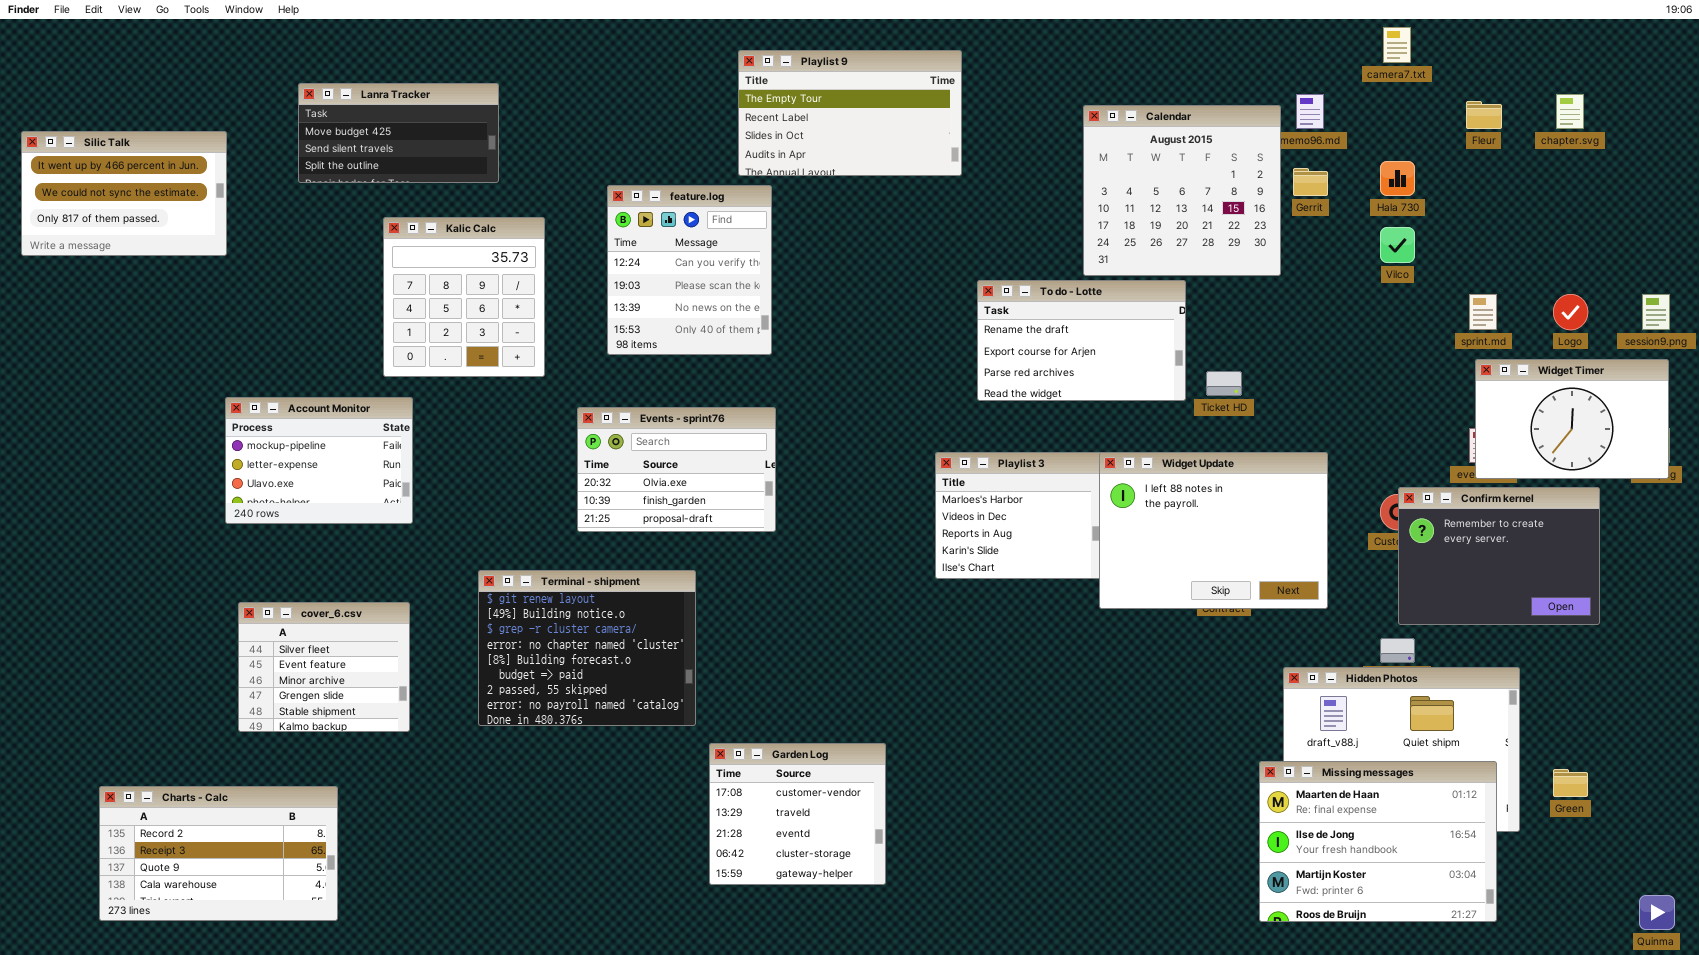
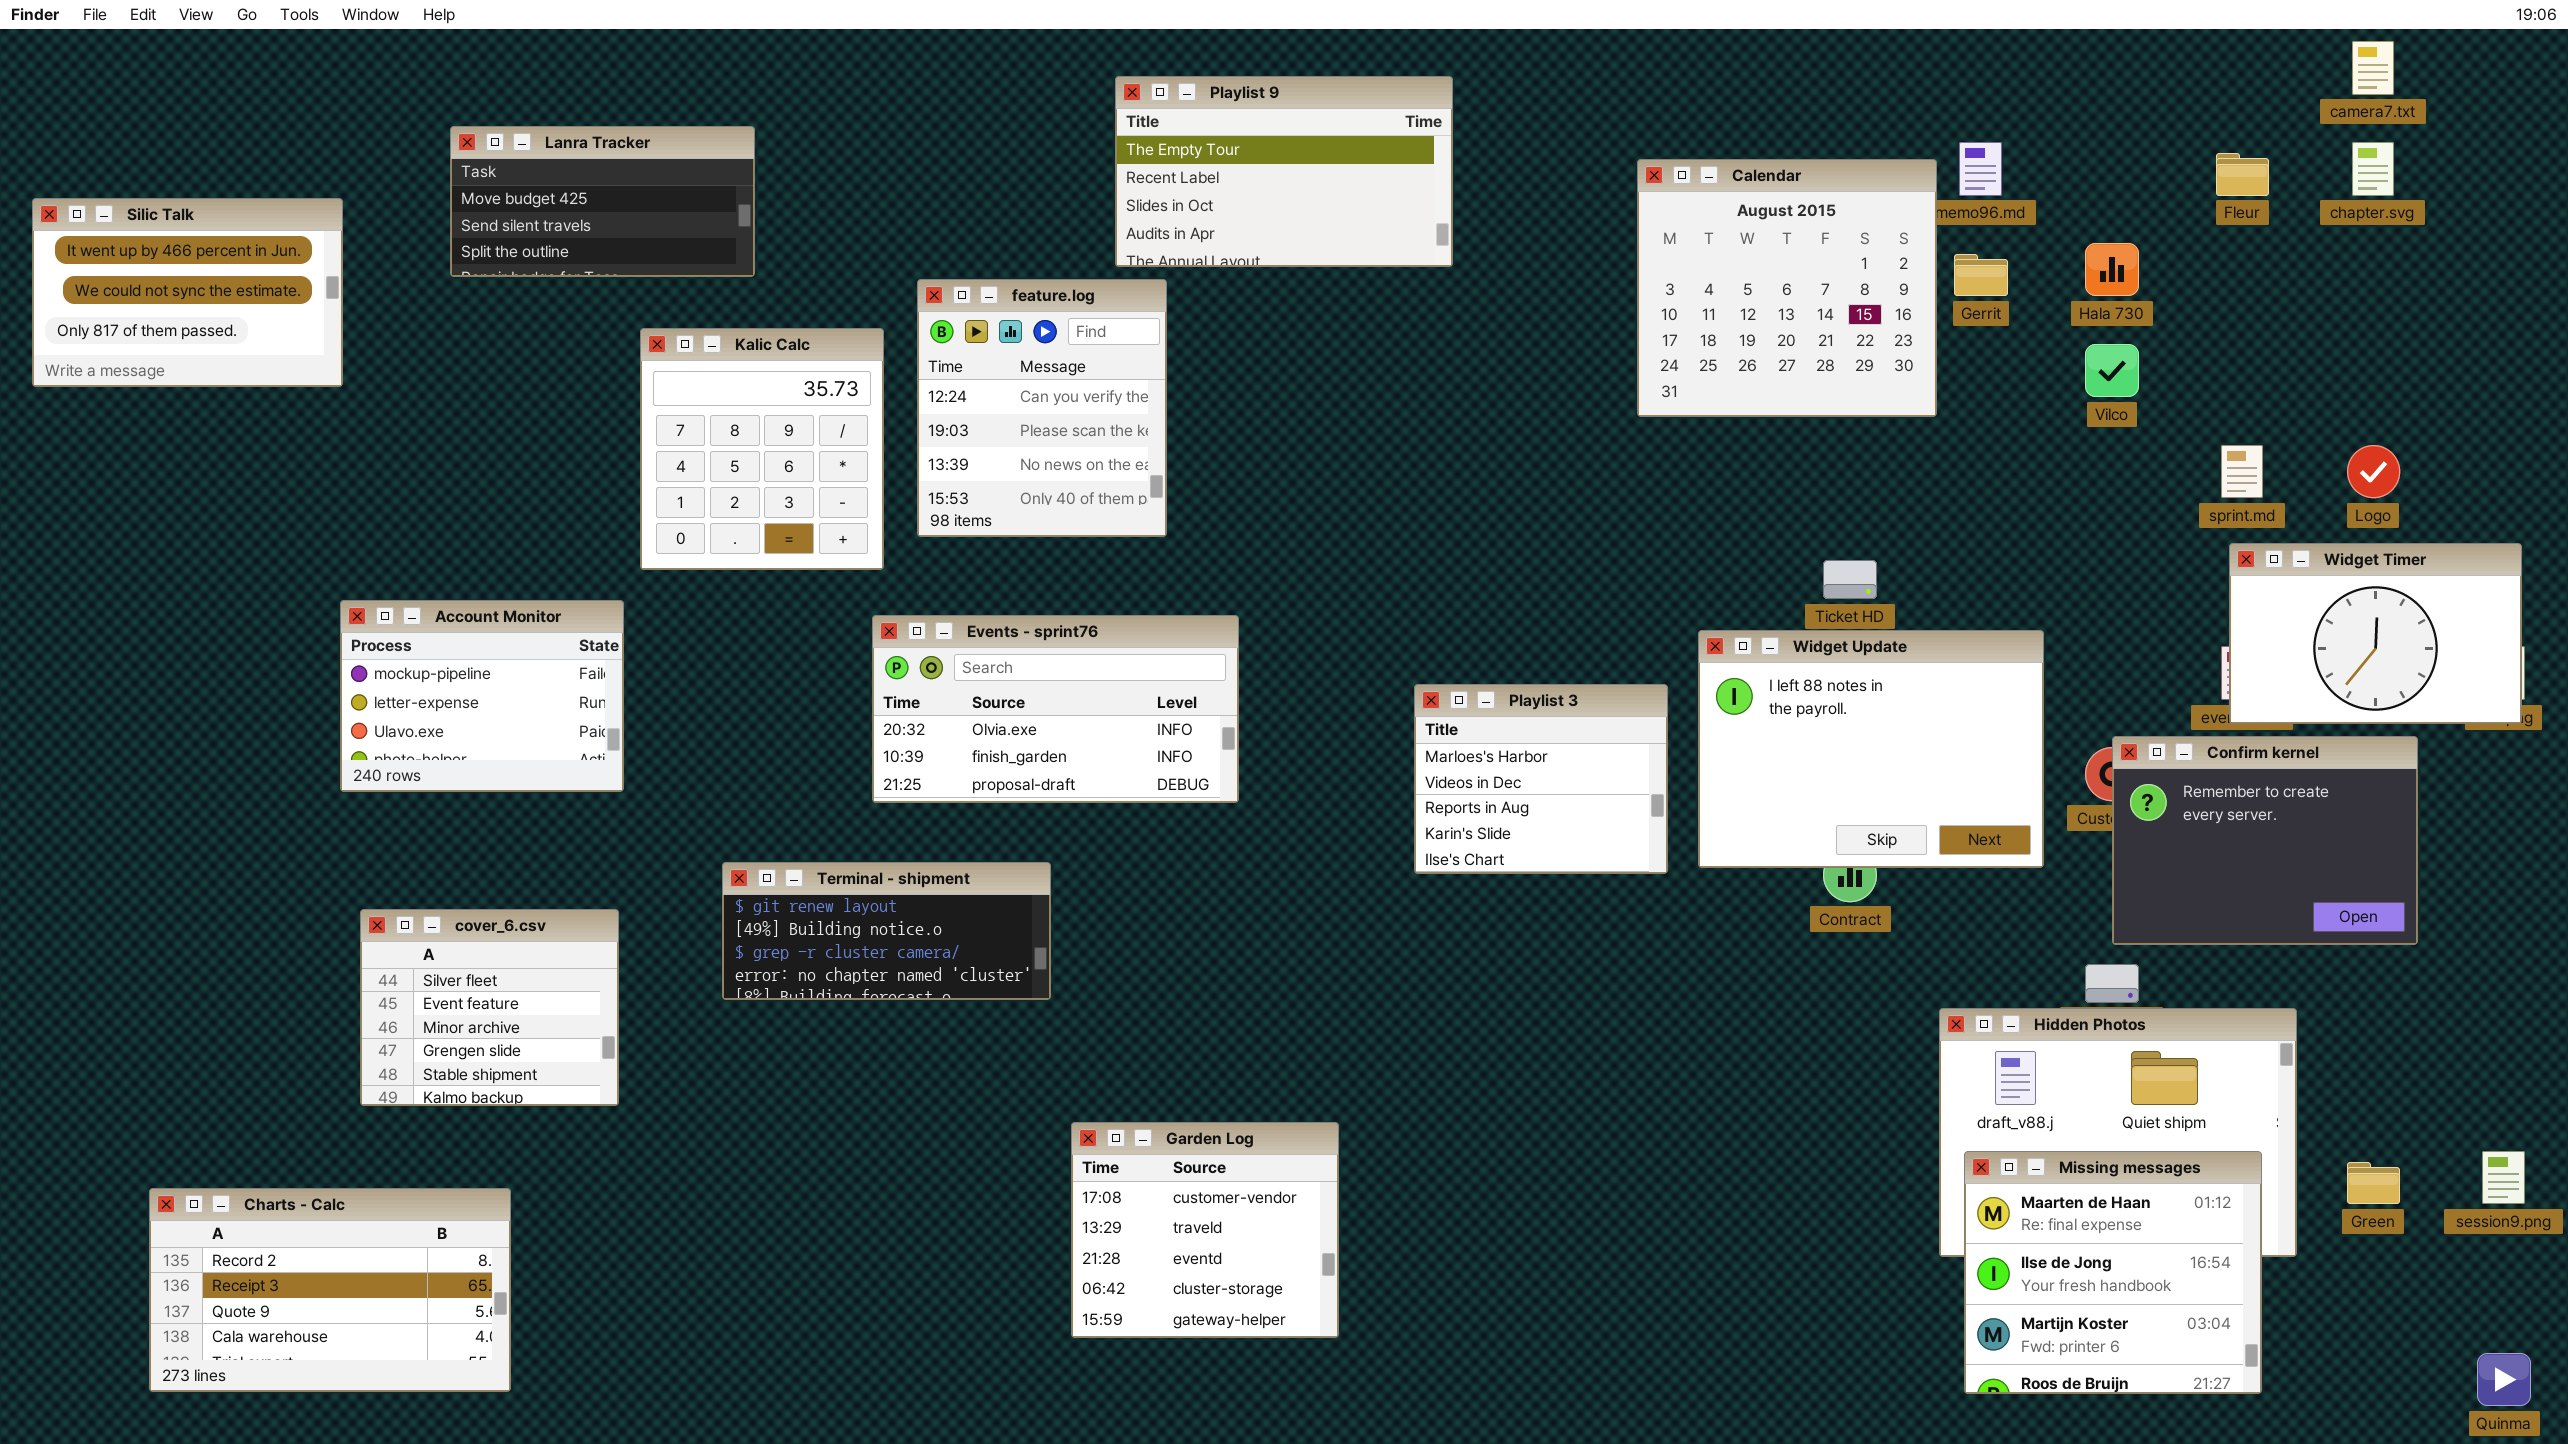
camera7.txt: [1383,27,1411,63] -> [2352,41,2394,95], moved
Kalic Calc: [383,217,545,377] -> [640,328,884,570], moved
To do - Lotte: [977,280,1186,401] -> none, closed
session9.png: [1642,294,1670,330] -> [2482,1151,2525,1204], moved
Events - sprint76: [577,407,776,532] -> [872,615,1239,803], resized
Widget Update: [1099,452,1328,609] -> [1698,630,2044,868], moved
Terminal - shipment: [478,570,696,726] -> [722,862,1051,1000], resized
Missing messages: [1259,761,1497,922] -> [1964,1151,2262,1394], resized

